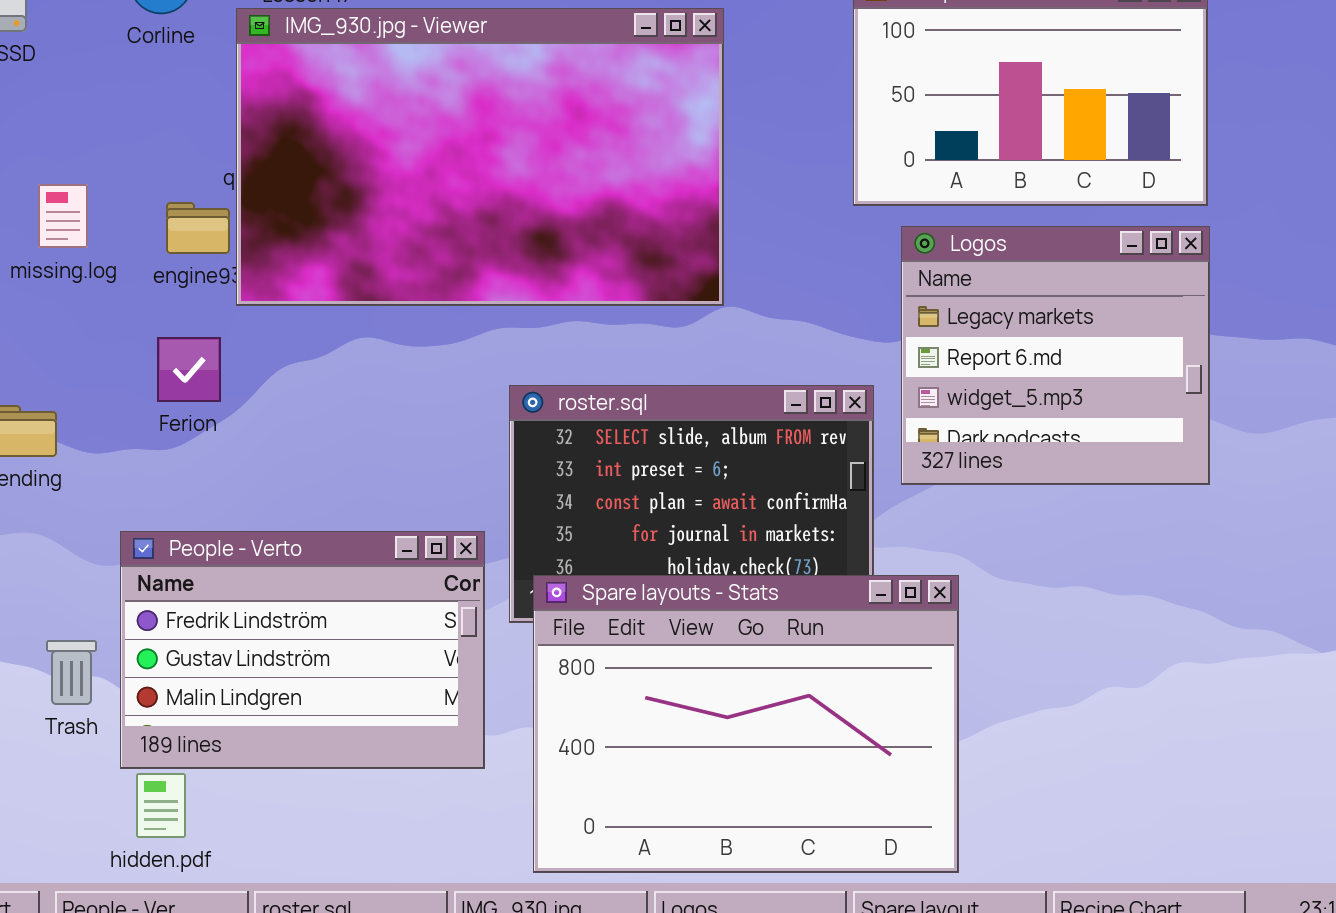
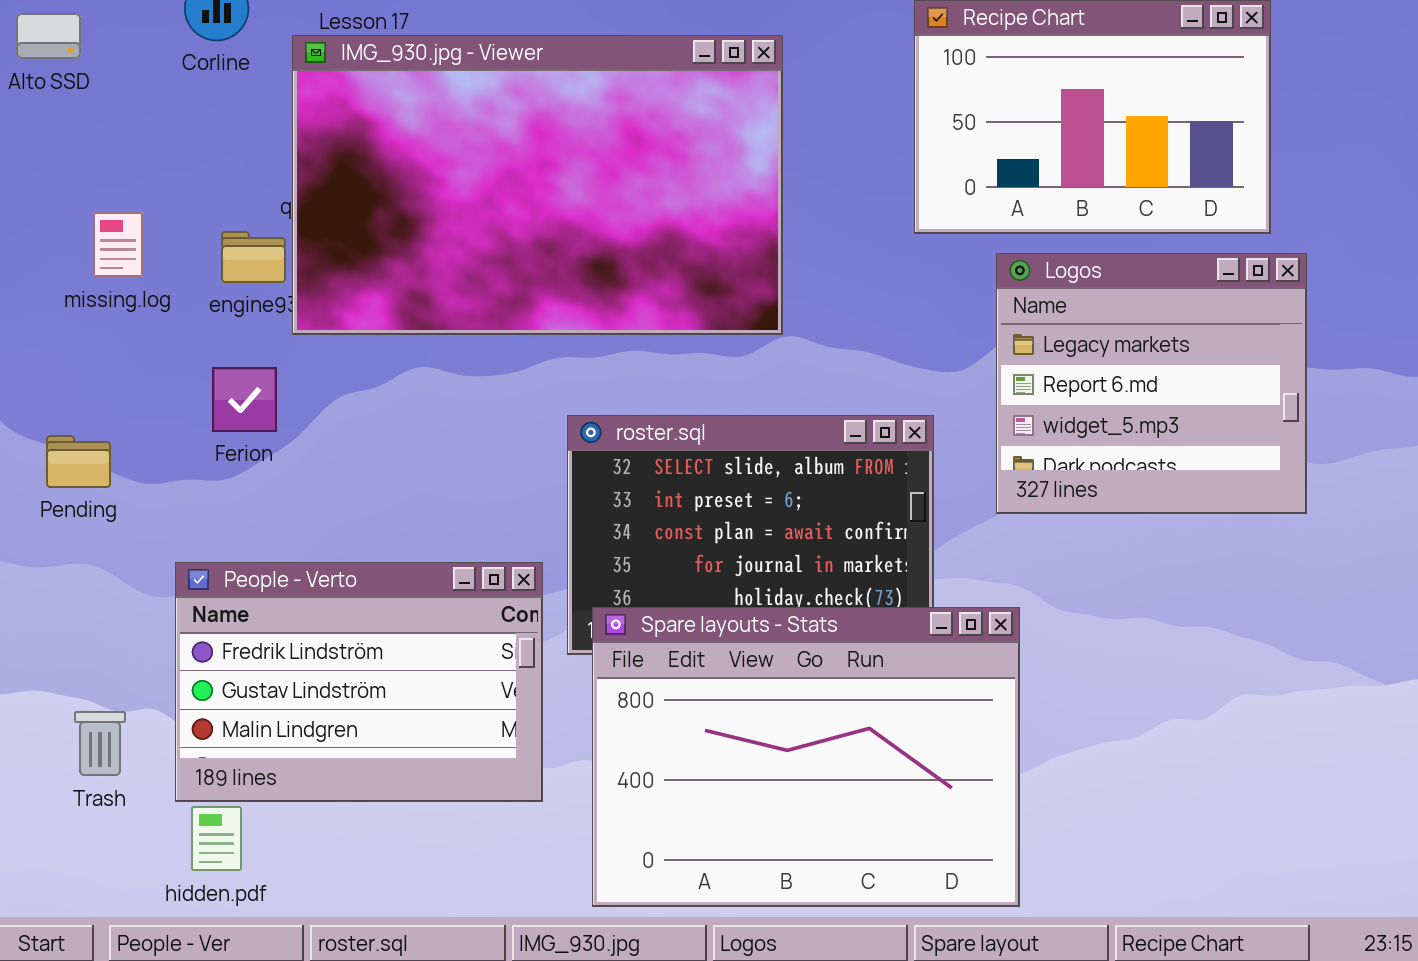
Logos: [901,226,1210,485] -> [996,253,1307,514], moved
Trash: [46,640,97,705] -> [74,711,126,776], moved

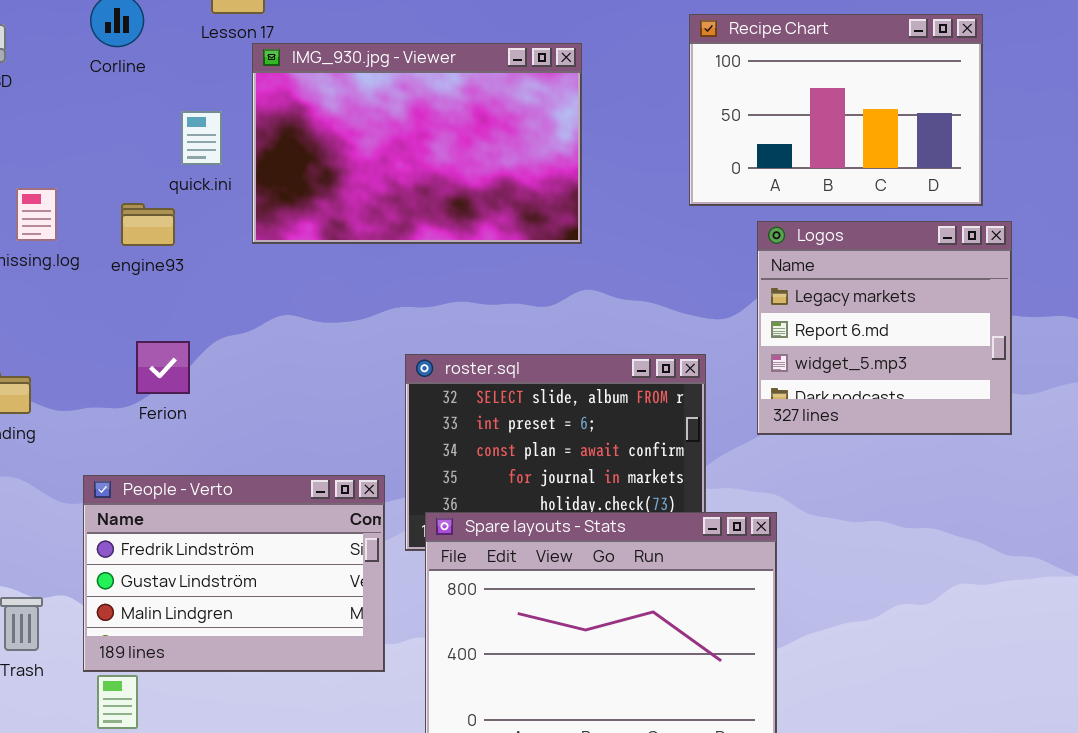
IMG_930.jpg - Viewer: [292,35,783,335] -> [252,43,582,244], resized
Ferion: [212,367,277,432] -> [136,341,190,394], moved

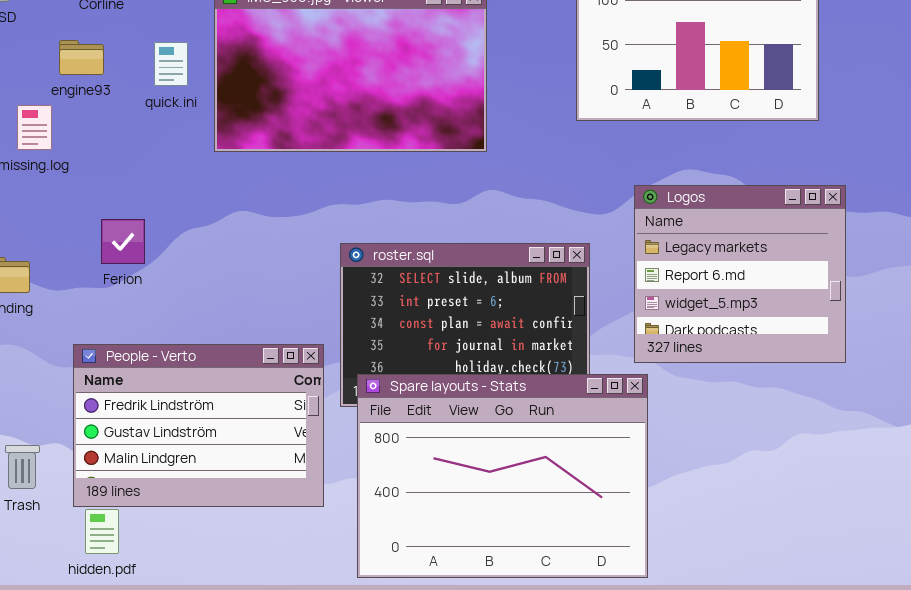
engine93: [121,203,175,246] -> [59,40,104,75], moved
Logos: [757,221,1012,435] -> [634,185,846,363], moved
Ferion: [136,341,190,394] -> [101,219,145,264], moved

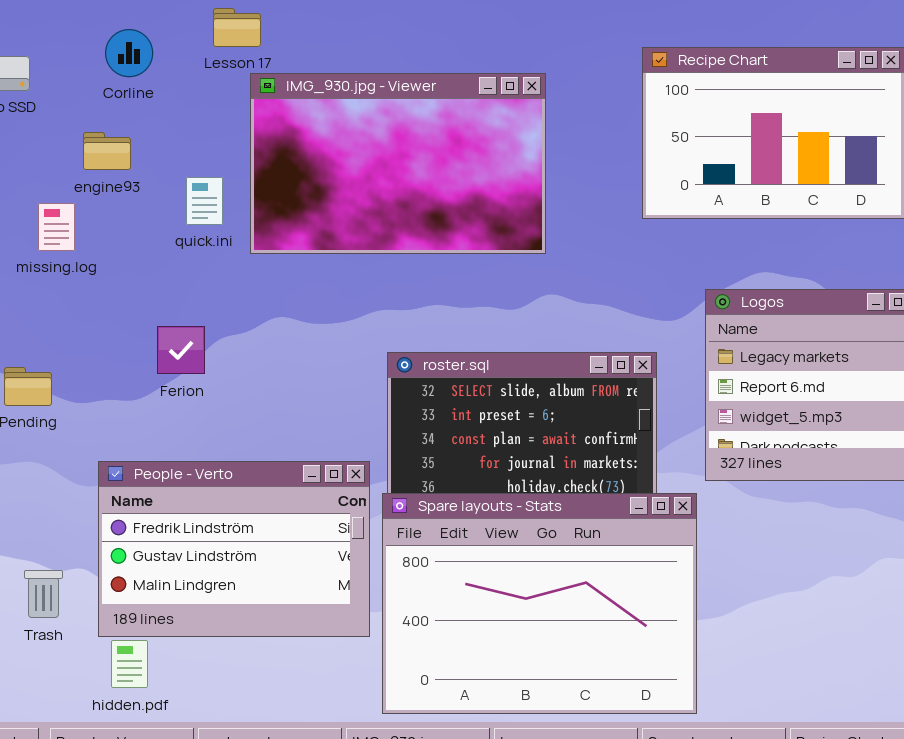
quick.ini: [154,42,188,86] -> [186,177,223,225], moved
Ferion: [101,219,145,264] -> [157,326,205,374], moved
Spare layouts - Stats: [357,374,648,578] -> [382,493,697,714], moved

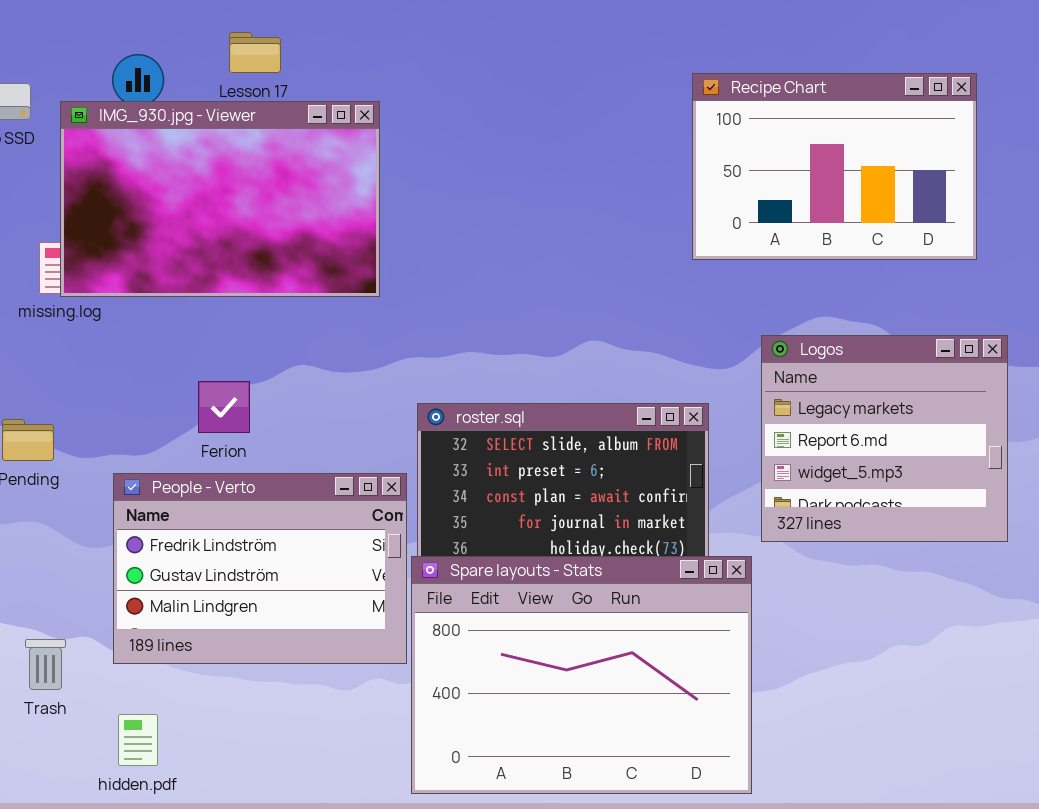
IMG_930.jpg - Viewer: [250,73,546,254] -> [60,101,380,297], moved
Ferion: [157,326,205,374] -> [198,381,250,433], moved
People - Verto: [98,461,370,637] -> [113,473,407,664], moved

